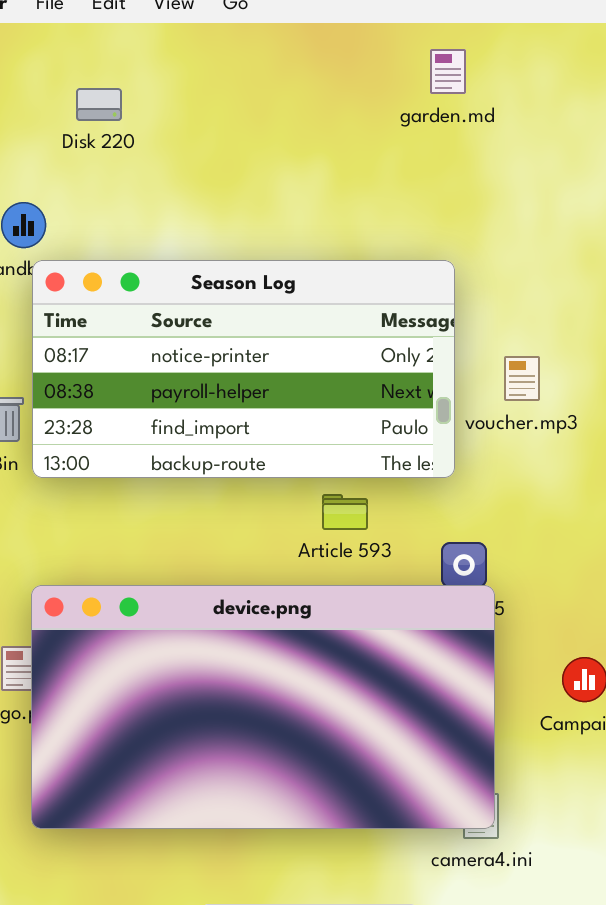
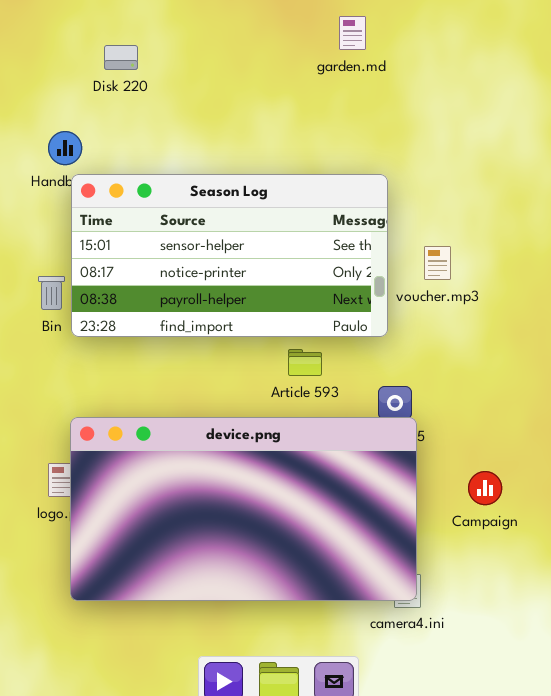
garden.md: [430,49,466,94] -> [339,16,366,50], moved
Season Log: [32,260,455,478] -> [71,174,388,337], scrolled up 1 row

